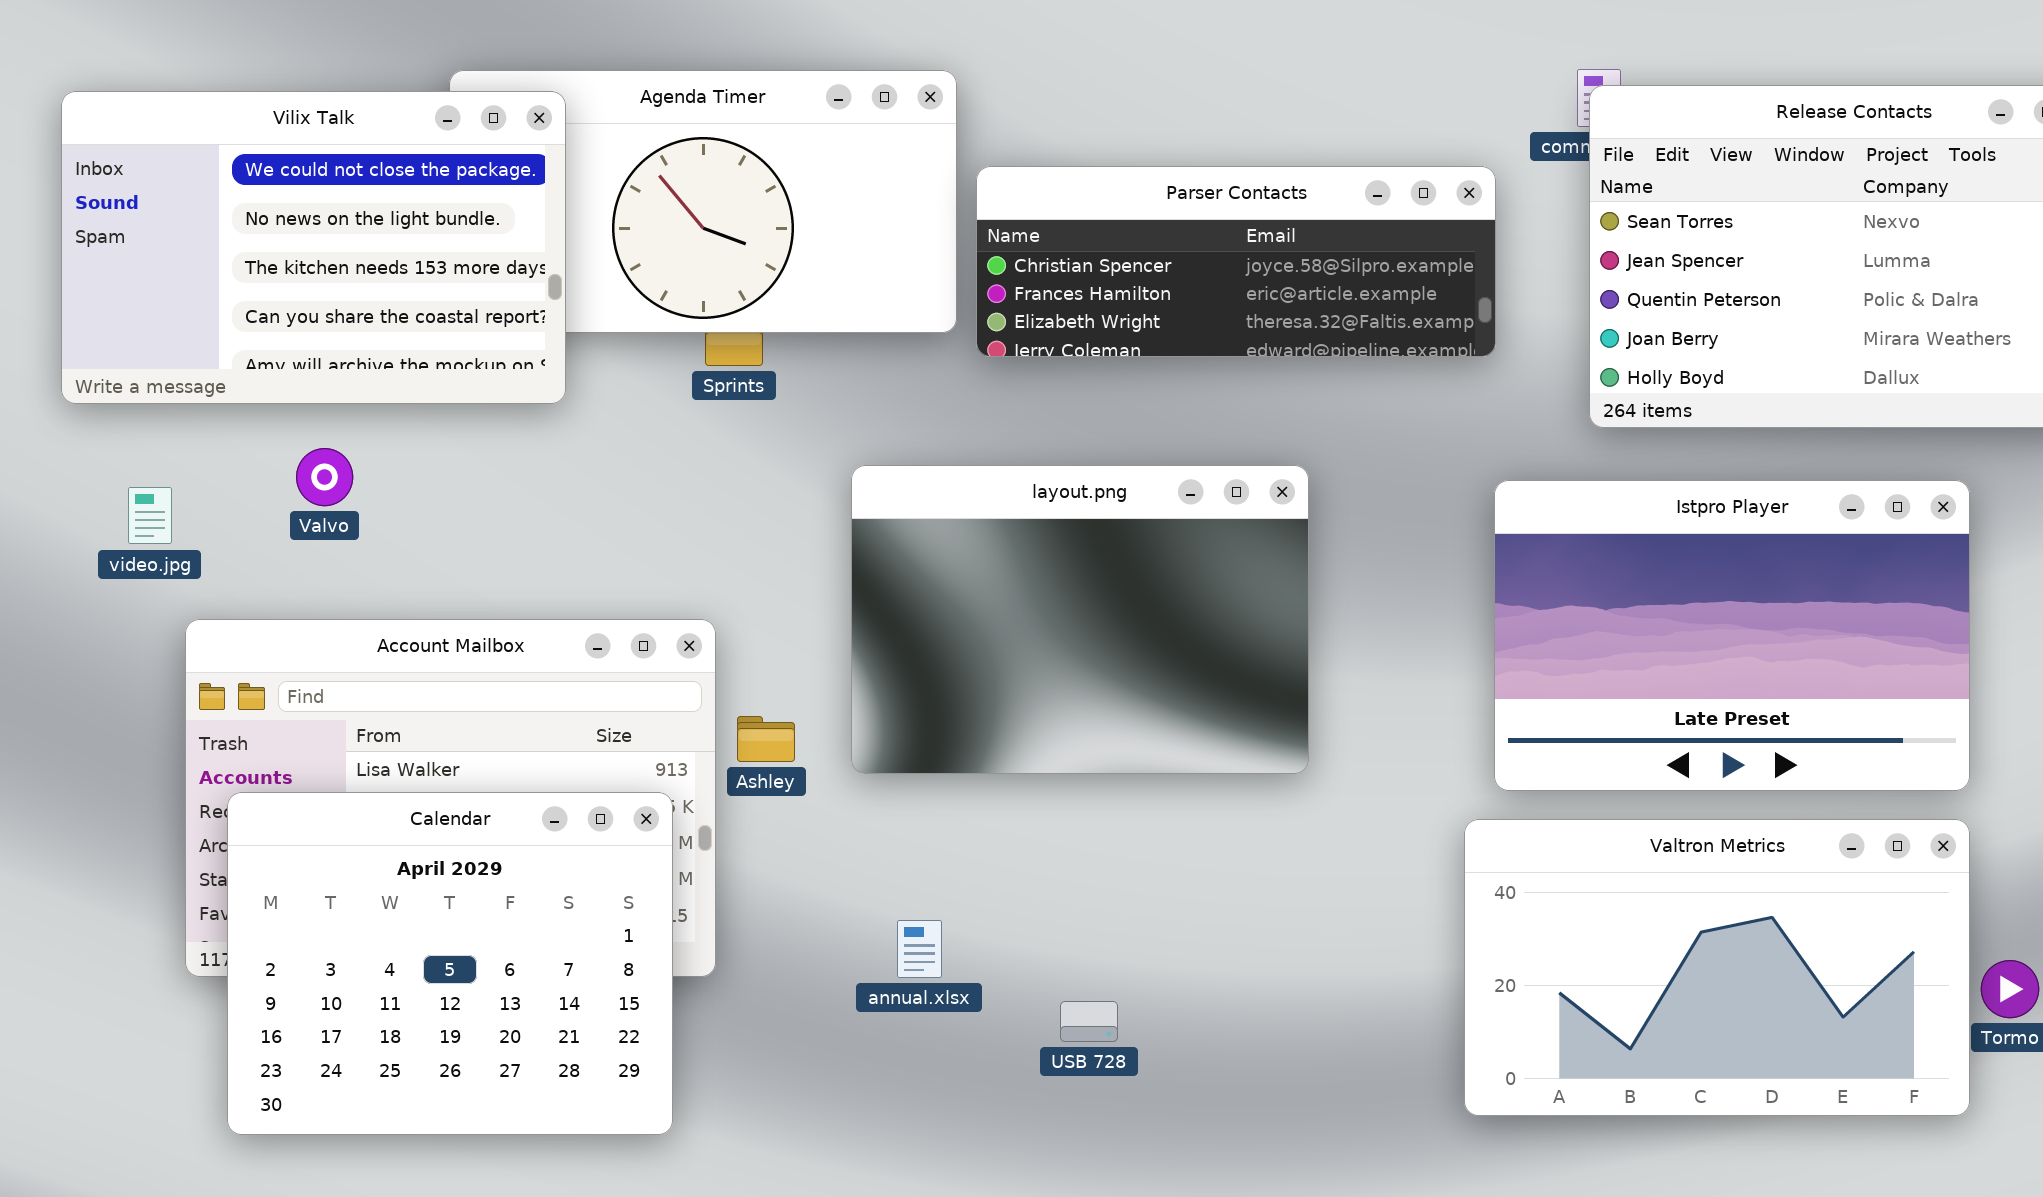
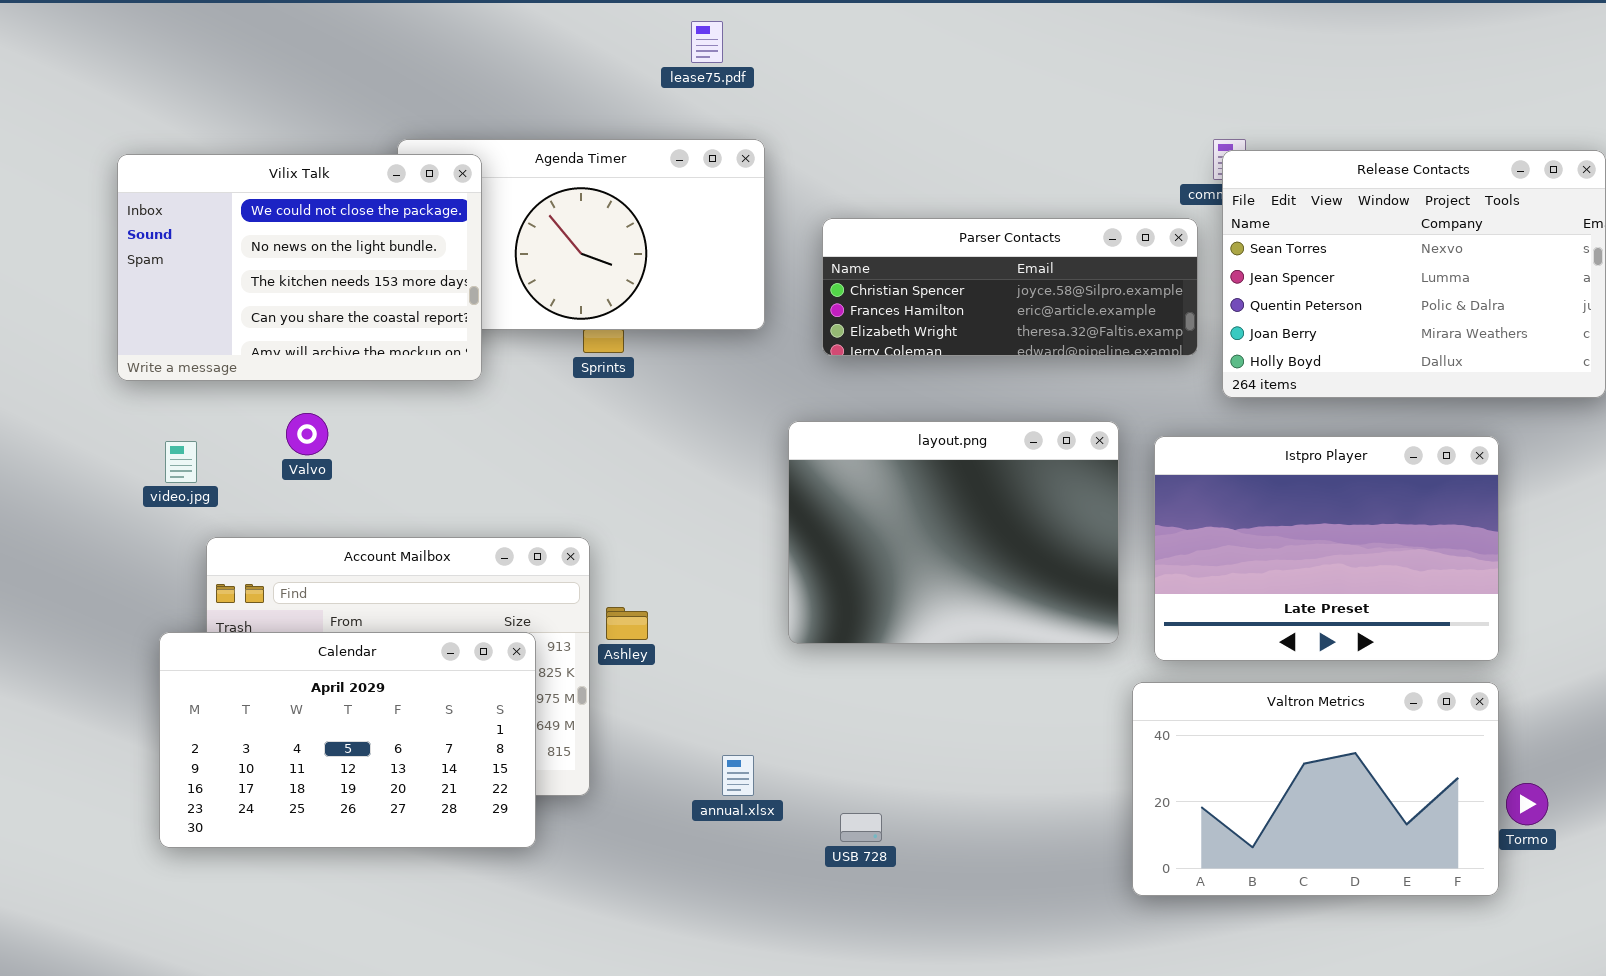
Parser Contacts: [976,166,1496,357] -> [822,218,1198,356], moved
layout.png: [851,465,1309,774] -> [788,421,1119,644], moved
Calendar: [227,792,673,1135] -> [159,632,536,848], moved, resized

